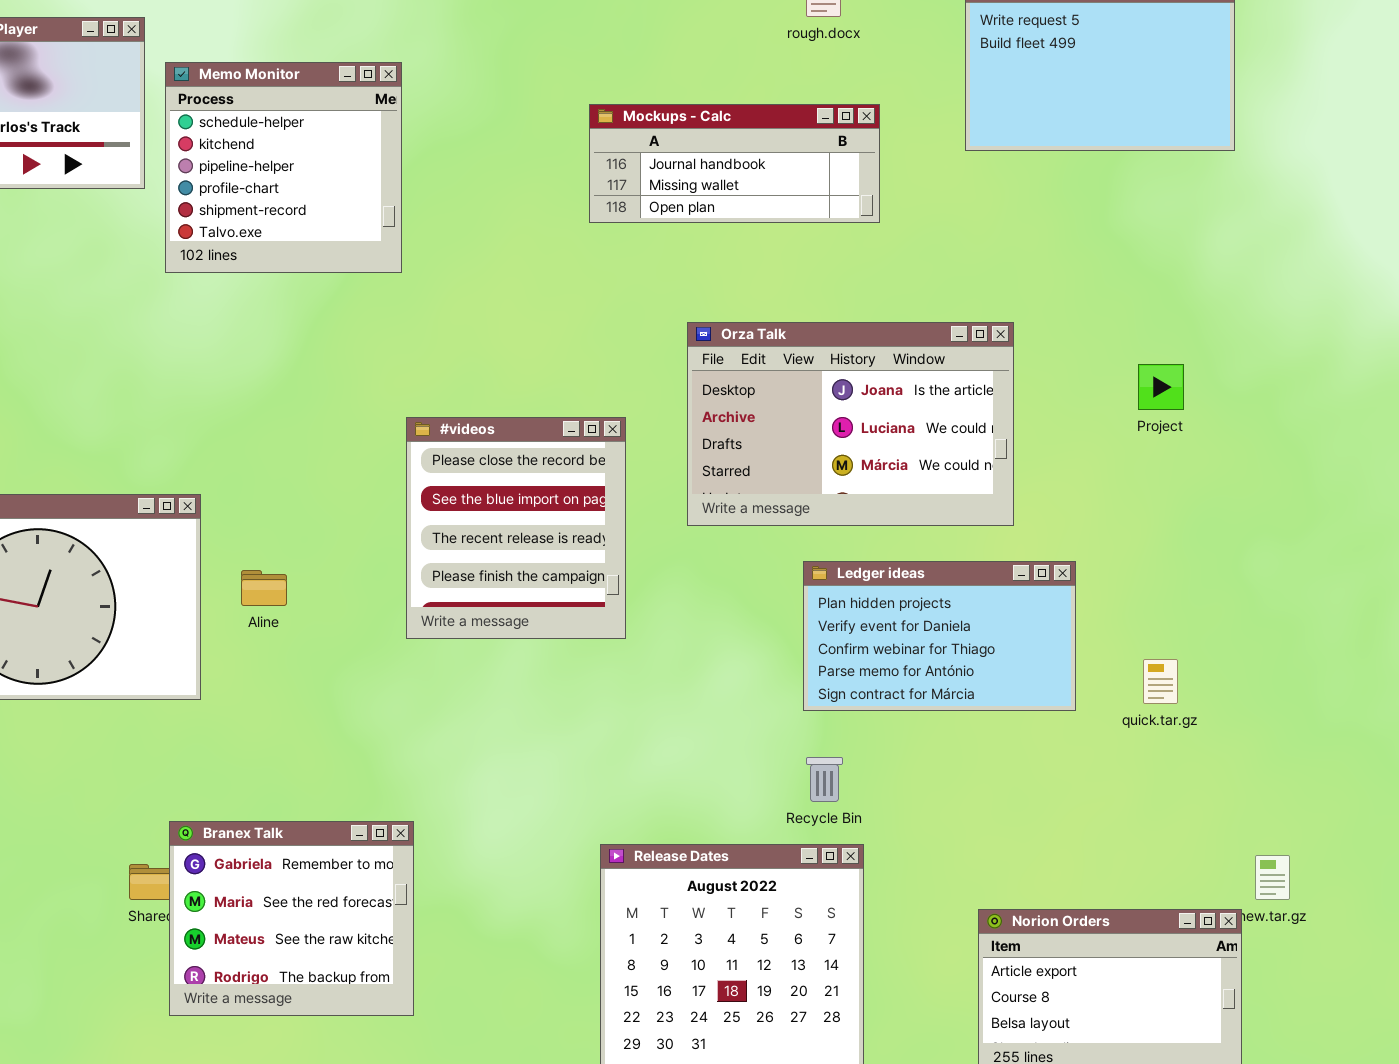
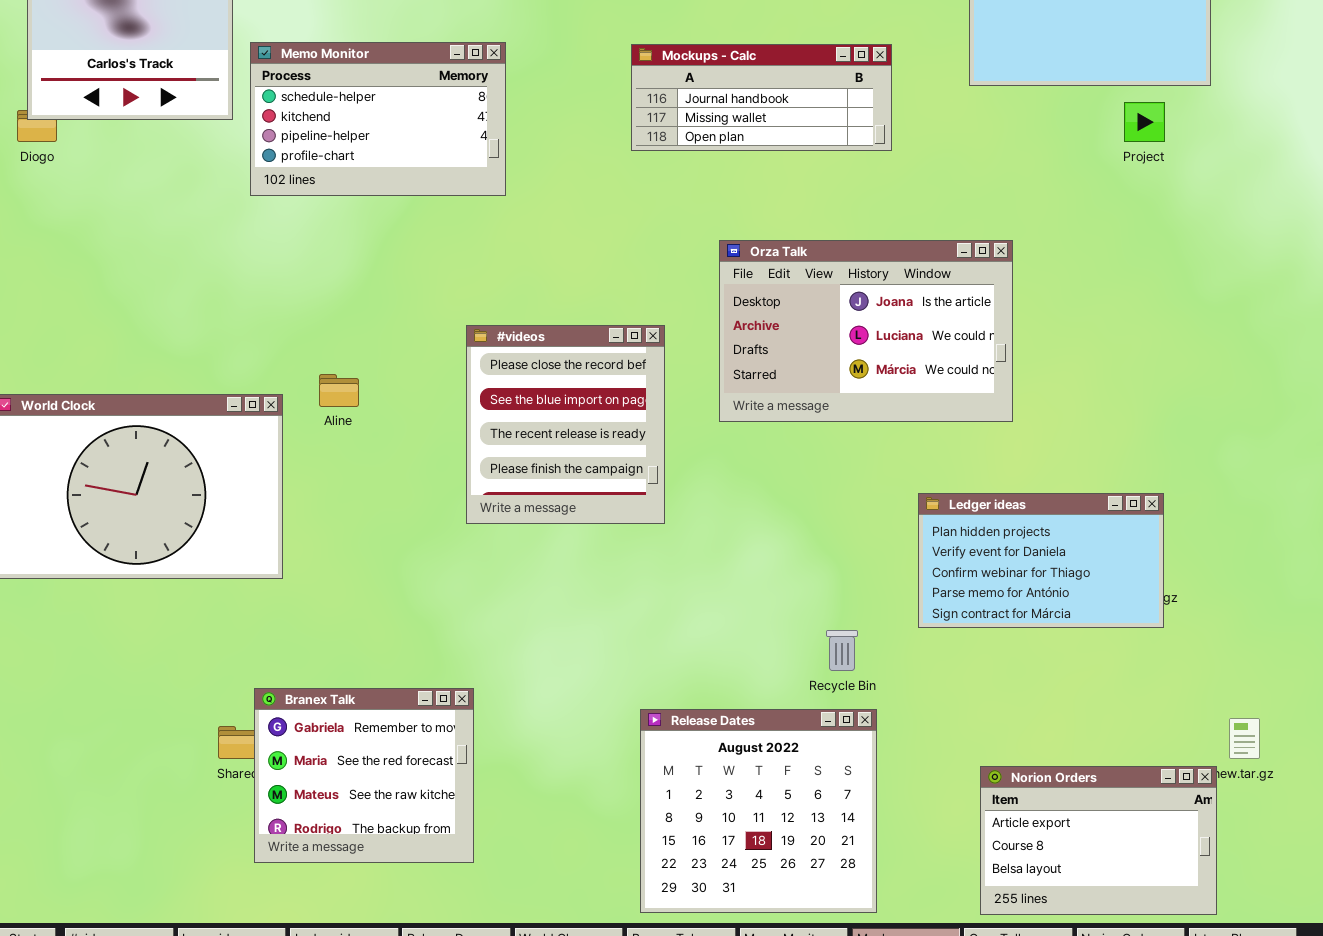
Memo Monitor: [165,62,402,273] -> [250,42,506,196], resized
Project: [1138,364,1184,410] -> [1124,102,1165,142], moved
Ledger ideas: [803,561,1076,711] -> [918,493,1164,628], moved
Aline: [241,570,287,606] -> [319,374,359,407], moved

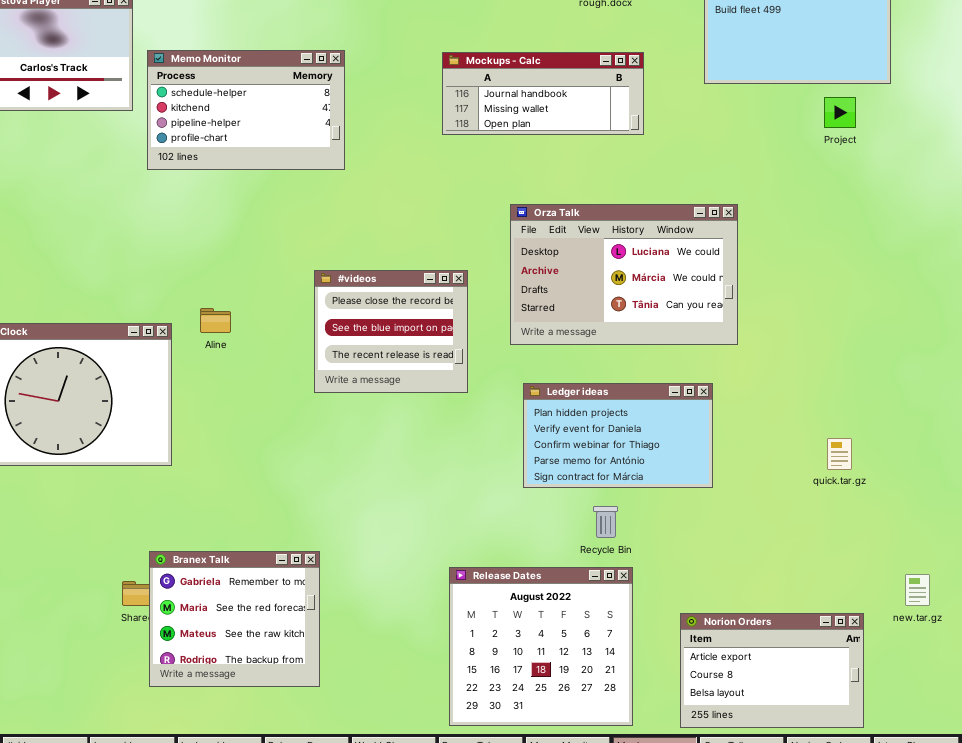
Orza Talk: [719,240,1013,422] -> [510,204,738,345], scrolled down 1 row
#videos: [466,325,665,524] -> [314,270,468,393], resized
Ledger ideas: [918,493,1164,628] -> [523,383,713,488], moved
Norion Orders: [980,766,1217,915] -> [680,613,864,728], moved

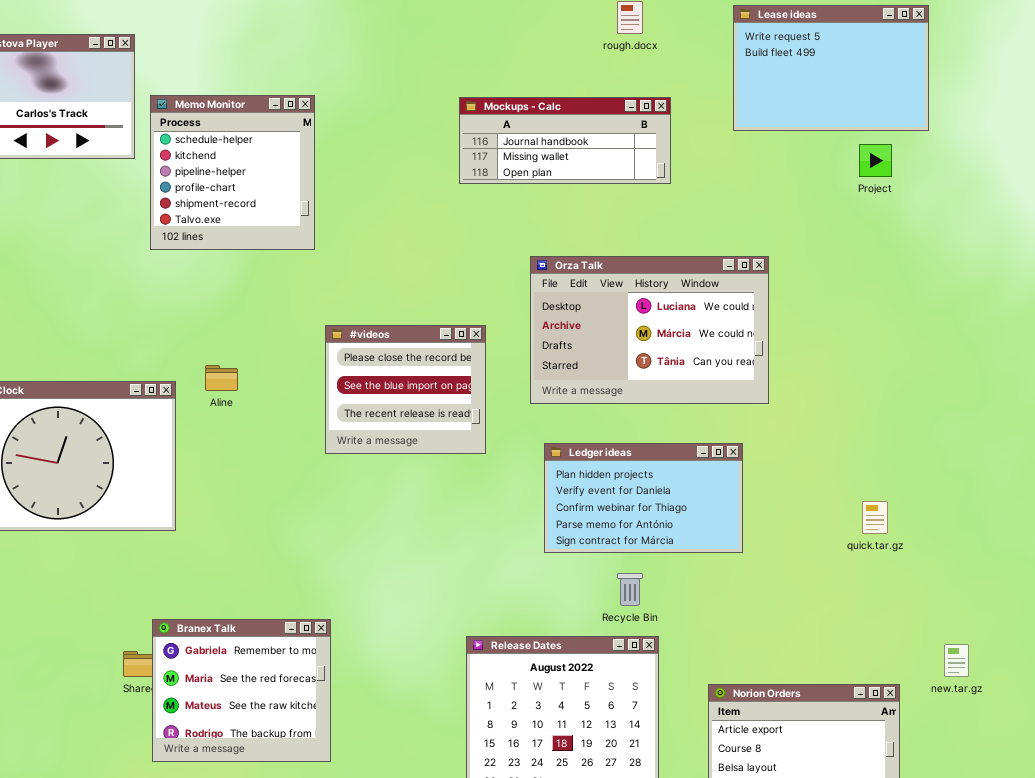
Memo Monitor: [147,50,345,170] -> [150,95,315,250], resized

